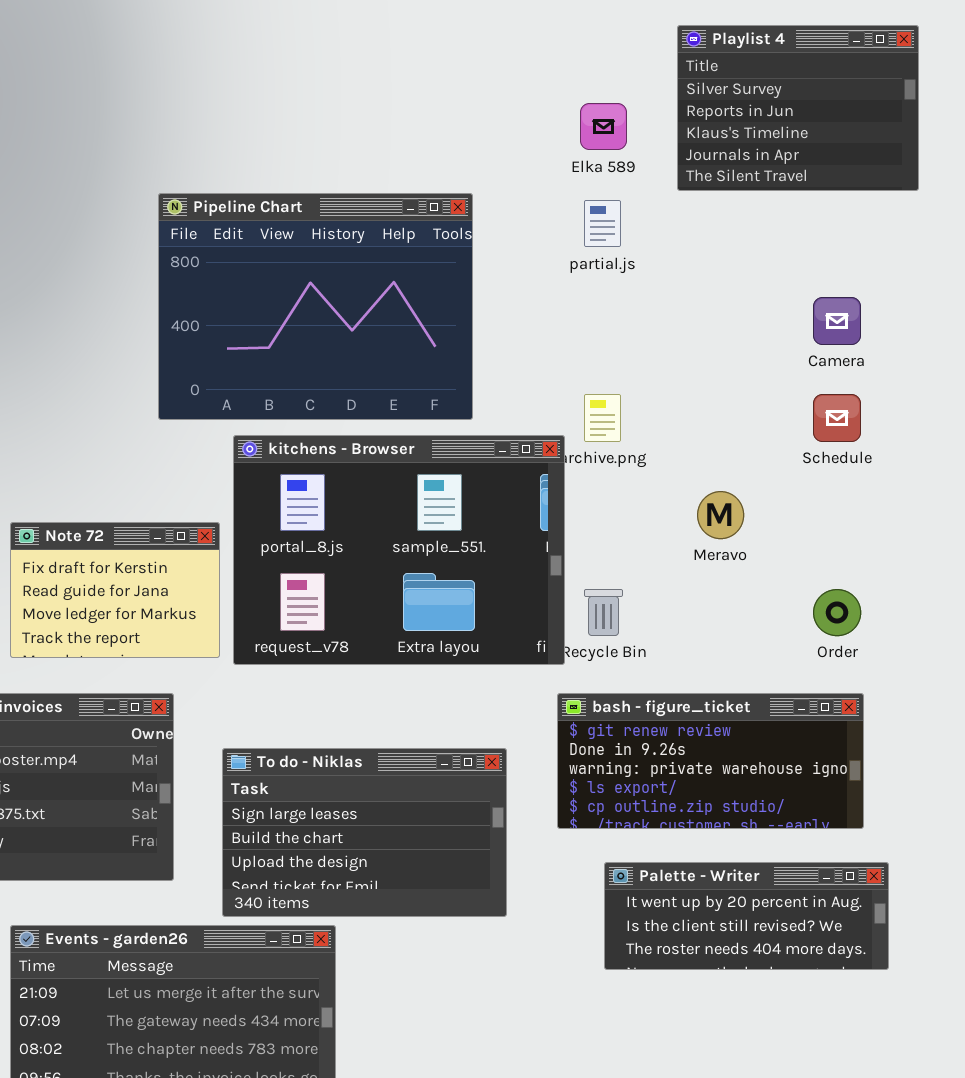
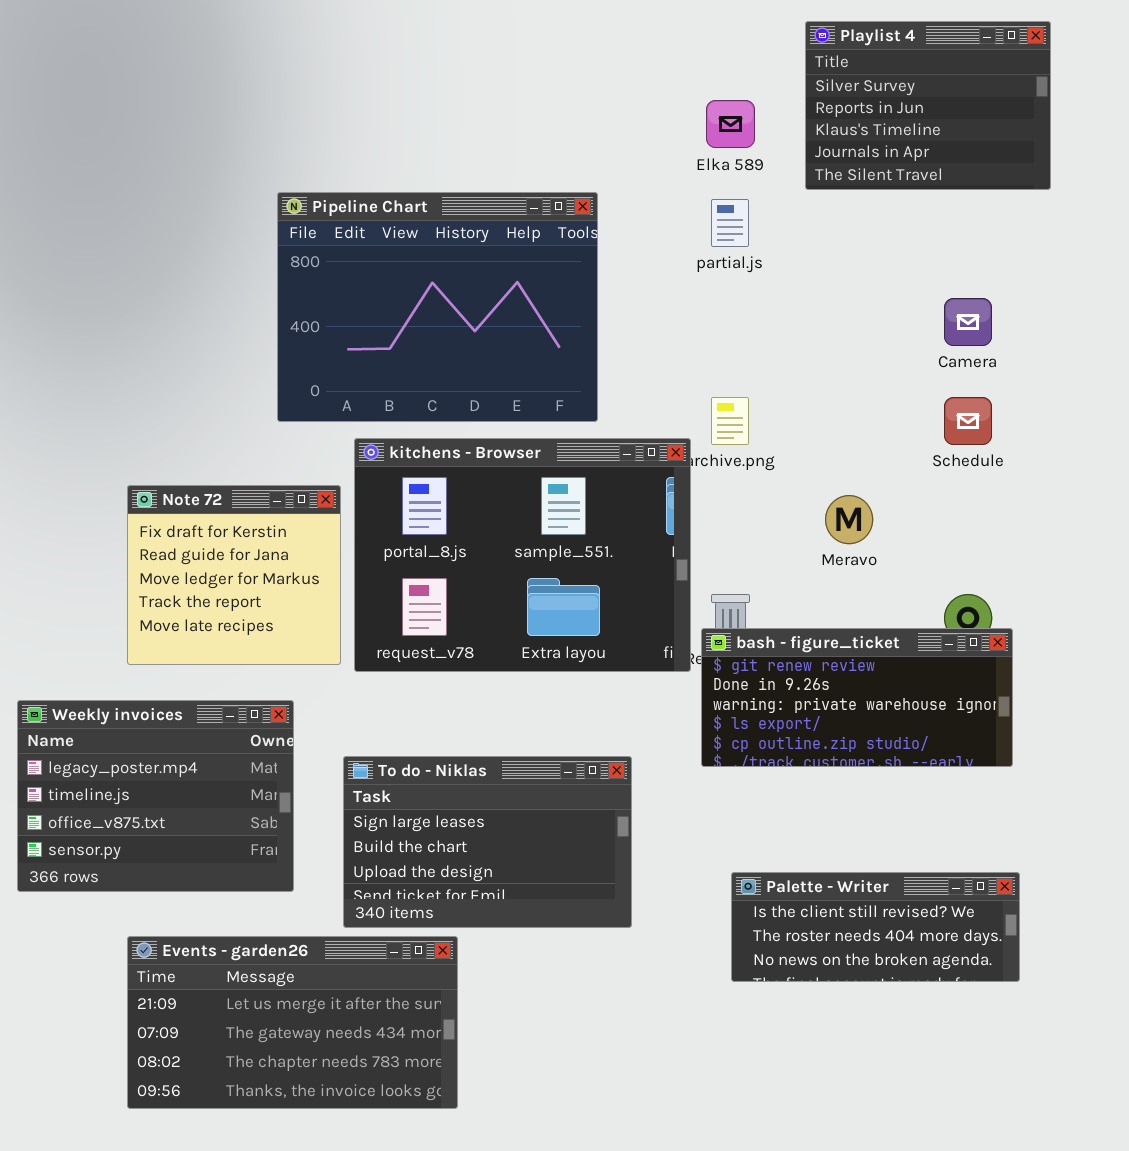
Note 72: [10,522,220,658] -> [127,485,341,665], resized
bash - figure_ticket: [557,693,864,829] -> [701,628,1013,767], moved
Palette - Writer: [604,862,889,970] -> [731,872,1020,982], scrolled down 1 row

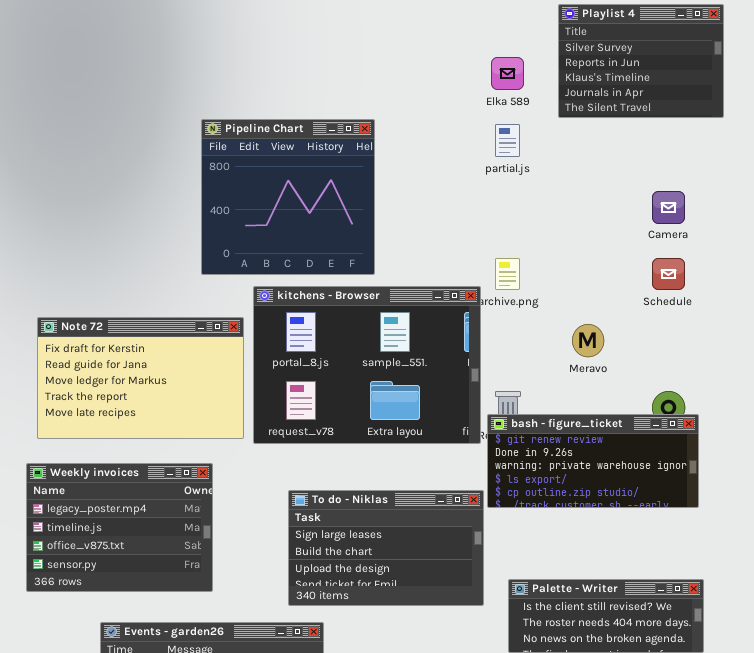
Pipeline Chart: [277,192,598,422] -> [201,119,375,275], resized
Note 72: [127,485,341,665] -> [37,317,244,439], resized
To do - Niklas: [343,756,632,928] -> [288,490,484,606], moved

